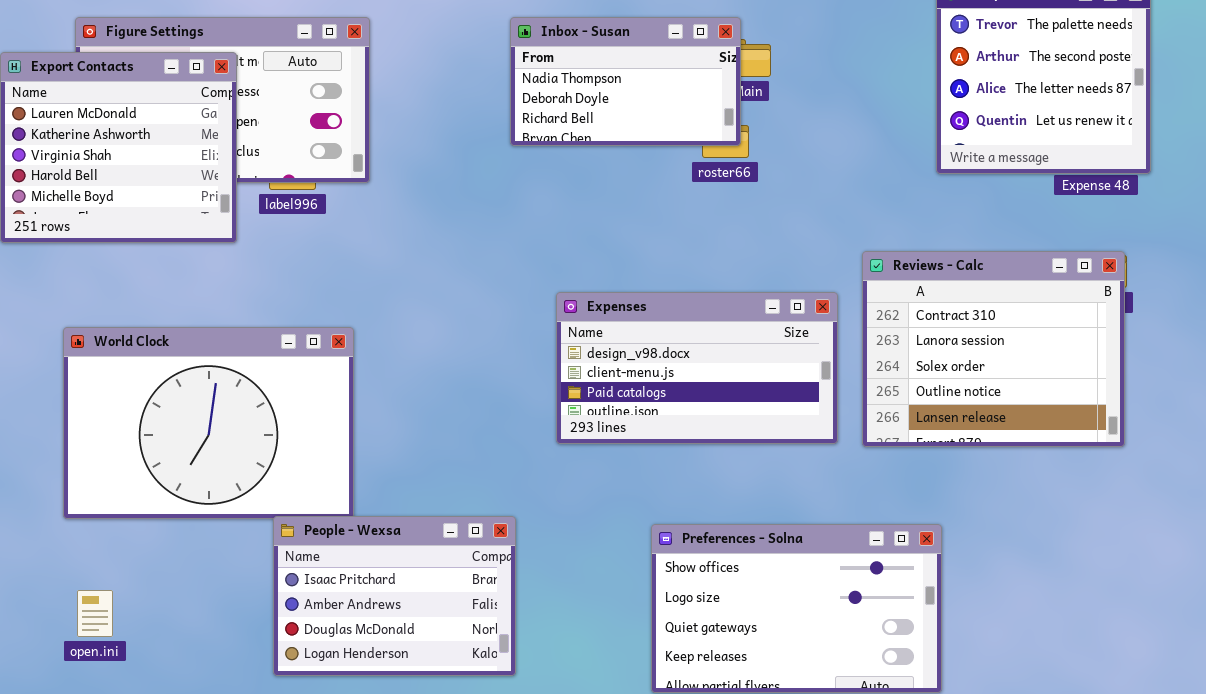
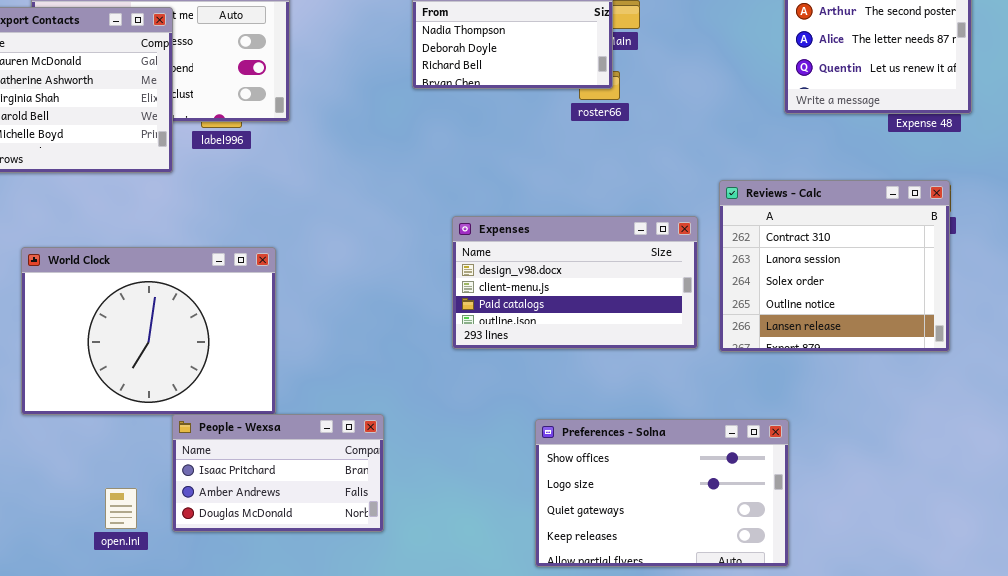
People - Wexsa: [273,516,516,676] -> [172,414,384,532], moved, resized
open.ini: [77,590,113,637] -> [105,488,137,529], moved

